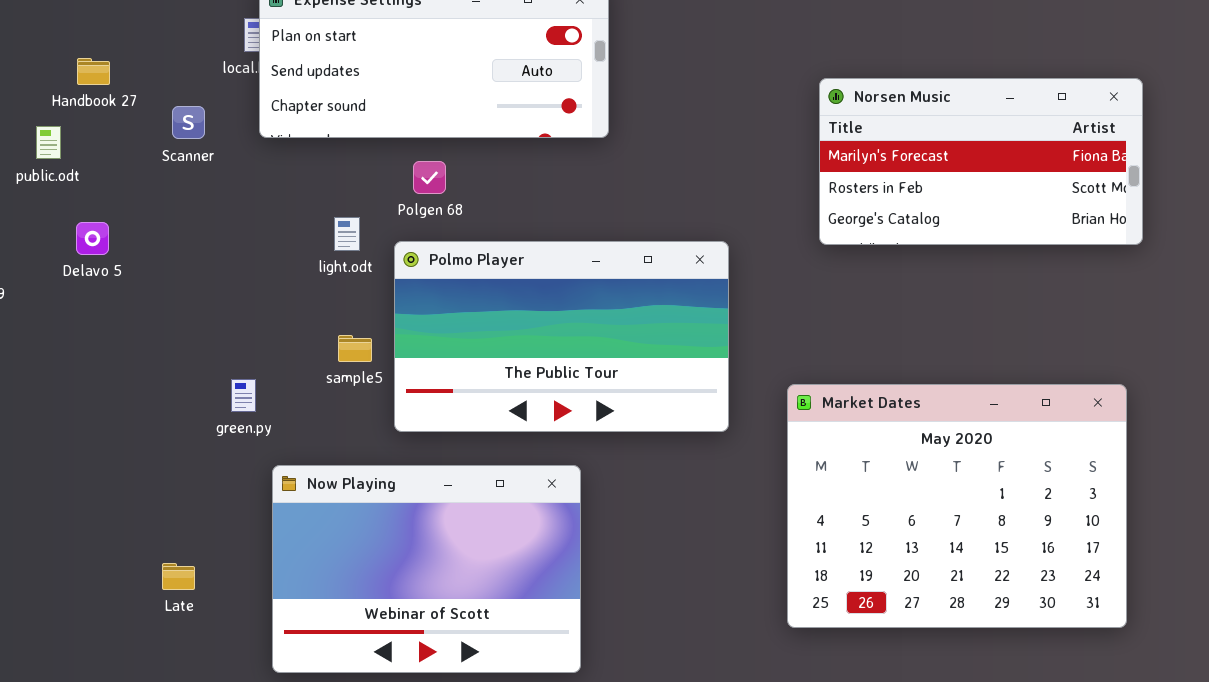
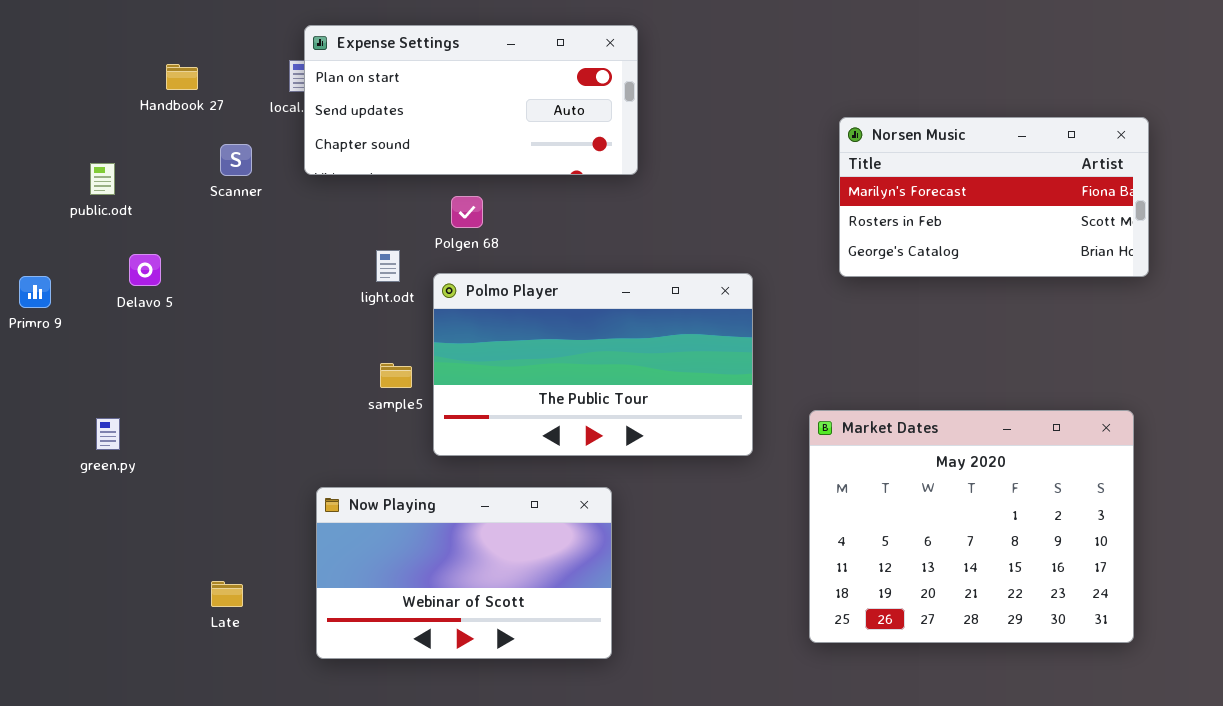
Handbook 27: [77,58,110,85] -> [166,64,198,90], moved
green.py: [231,379,256,412] -> [96,418,120,450], moved
Now Playing: [272,465,581,673] -> [316,487,612,659], resized

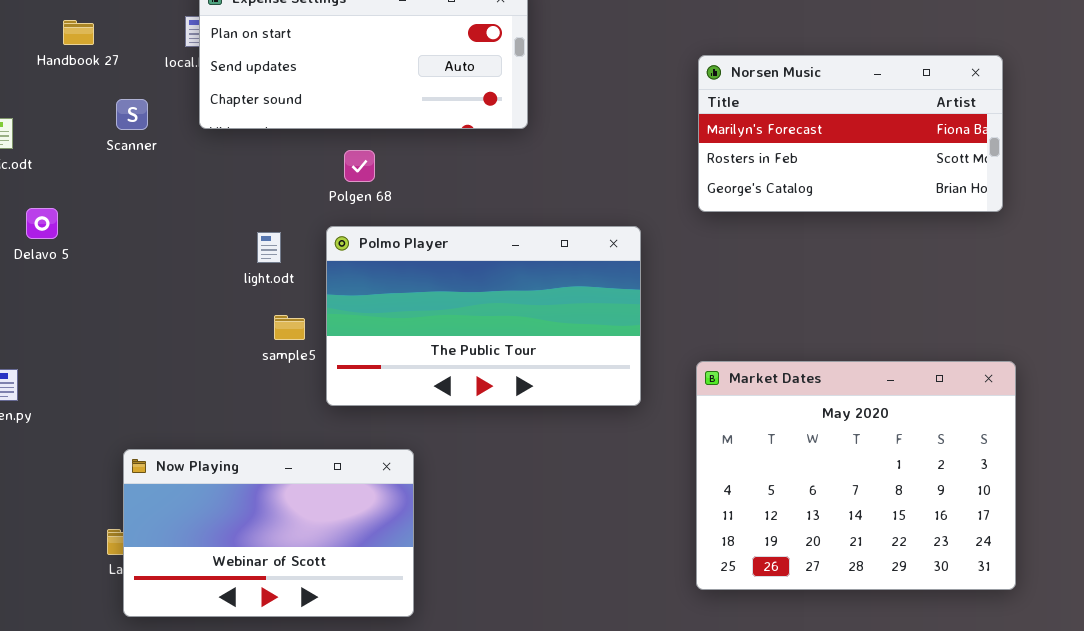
Norsen Music: [839,117,1149,277] -> [698,55,1003,212], moved
light.odt: [376,250,400,282] -> [257,232,281,263], moved
Now Playing: [316,487,612,659] -> [123,449,414,617], moved

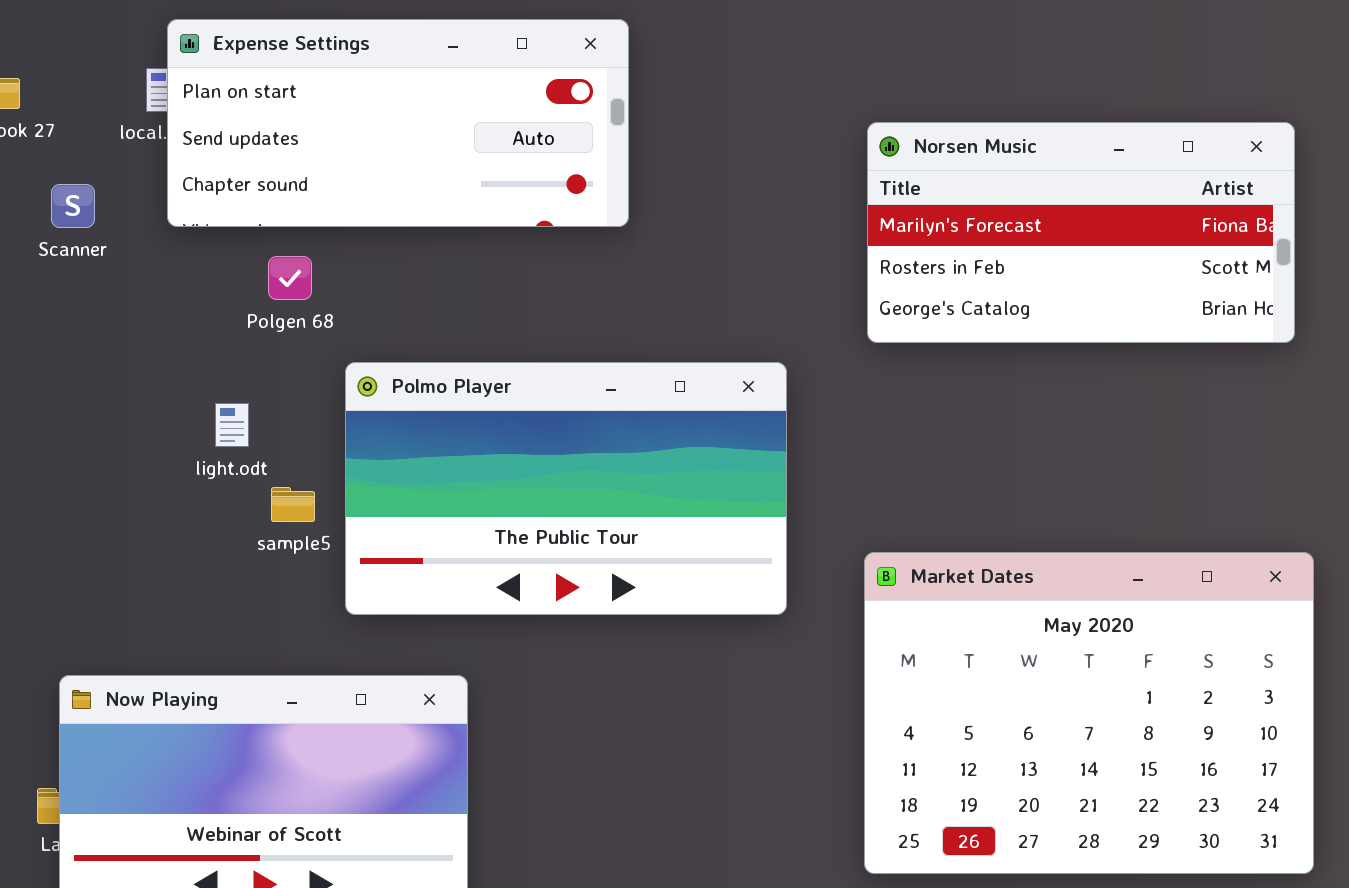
Polgen 68: [344,150,375,182] -> [268,256,312,300], moved
light.odt: [257,232,281,263] -> [215,403,249,447], moved

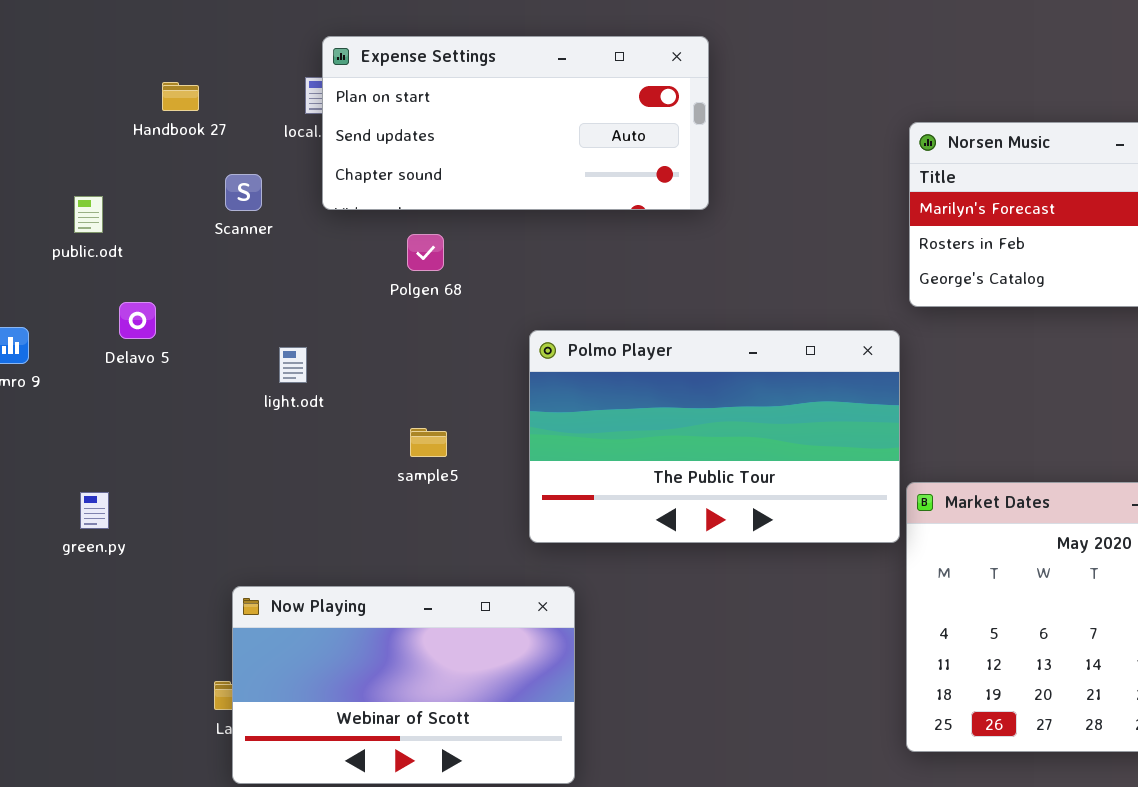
Polmo Player: [345,362,787,615] -> [529,330,900,543], moved
light.odt: [215,403,249,447] -> [279,347,307,383], moved

